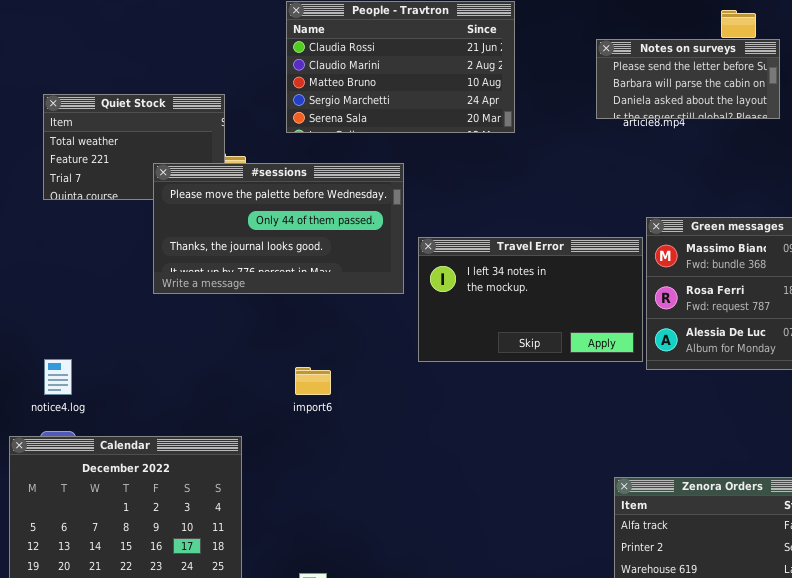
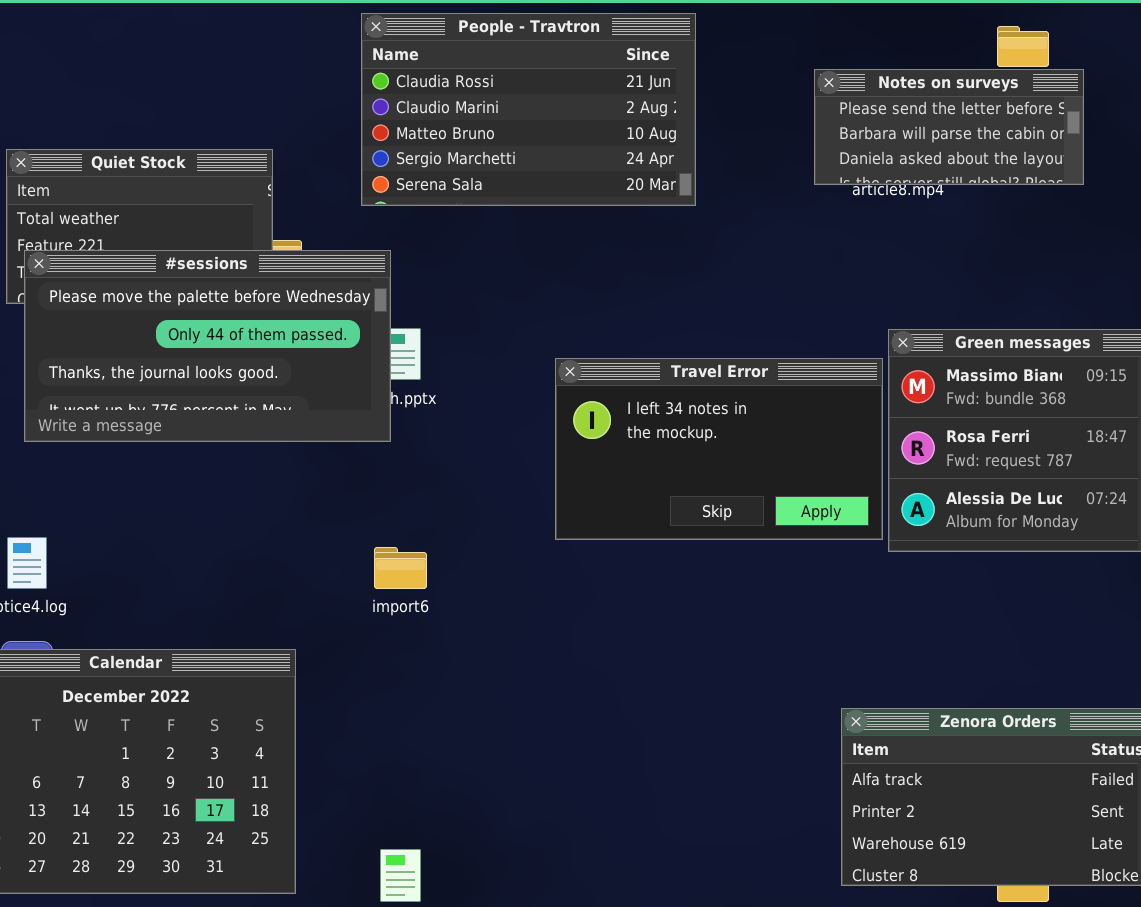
#sessions: [153,163,404,294] -> [24,250,391,442], moved

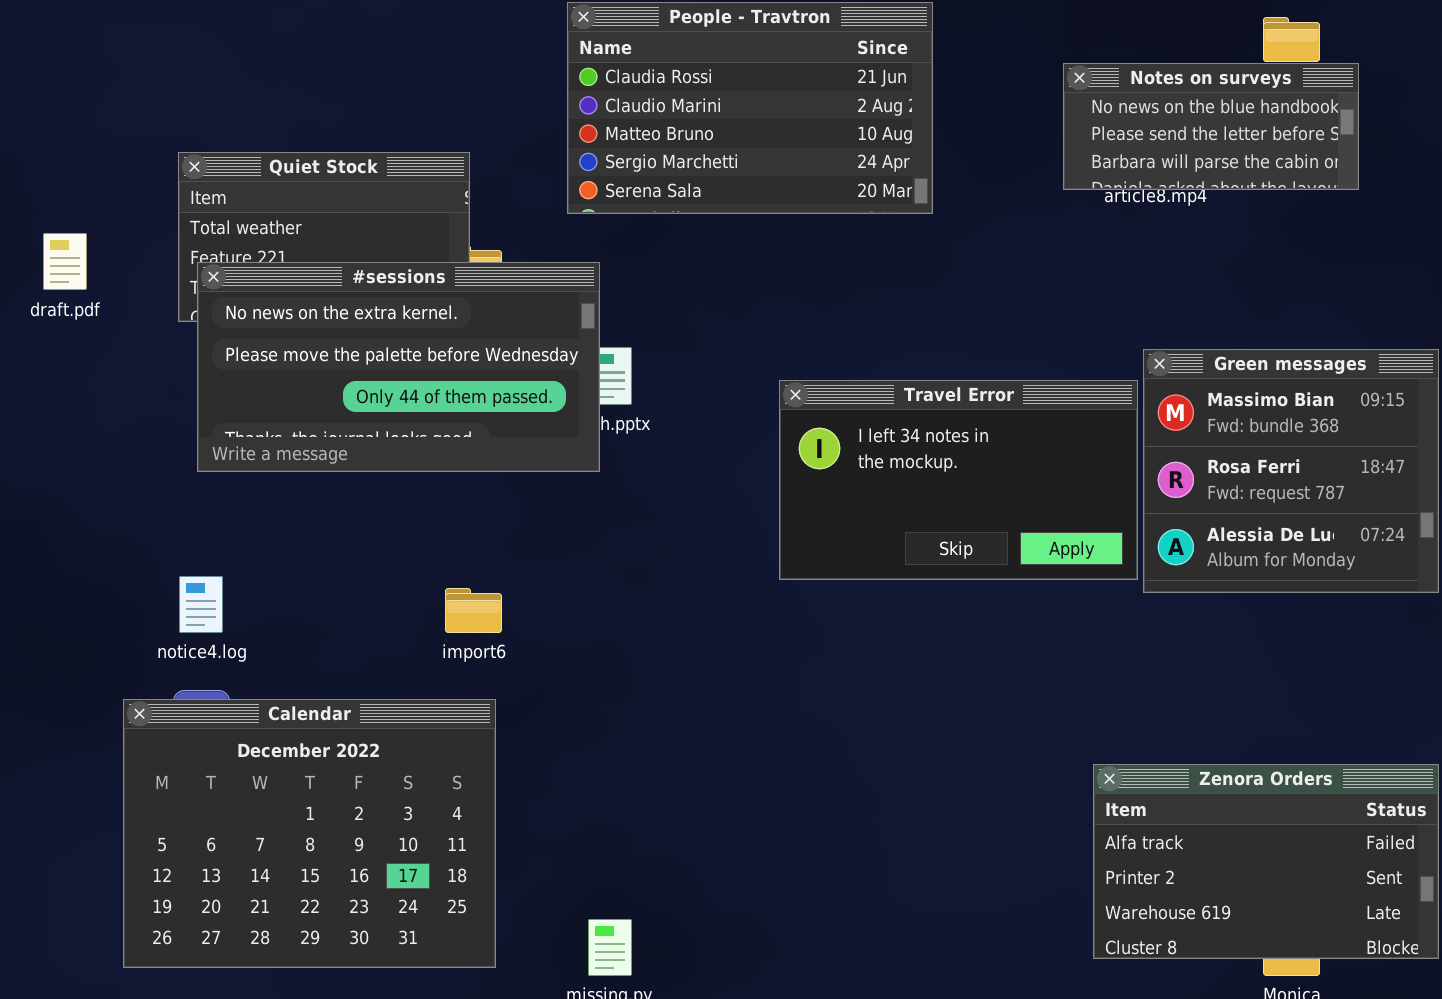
Notes on surveys: [814,69,1084,185] -> [1063,63,1359,190], scrolled up 1 row
#sessions: [24,250,391,442] -> [197,262,600,472], scrolled up 1 row
import6: [374,547,427,589] -> [445,588,502,633], moved

